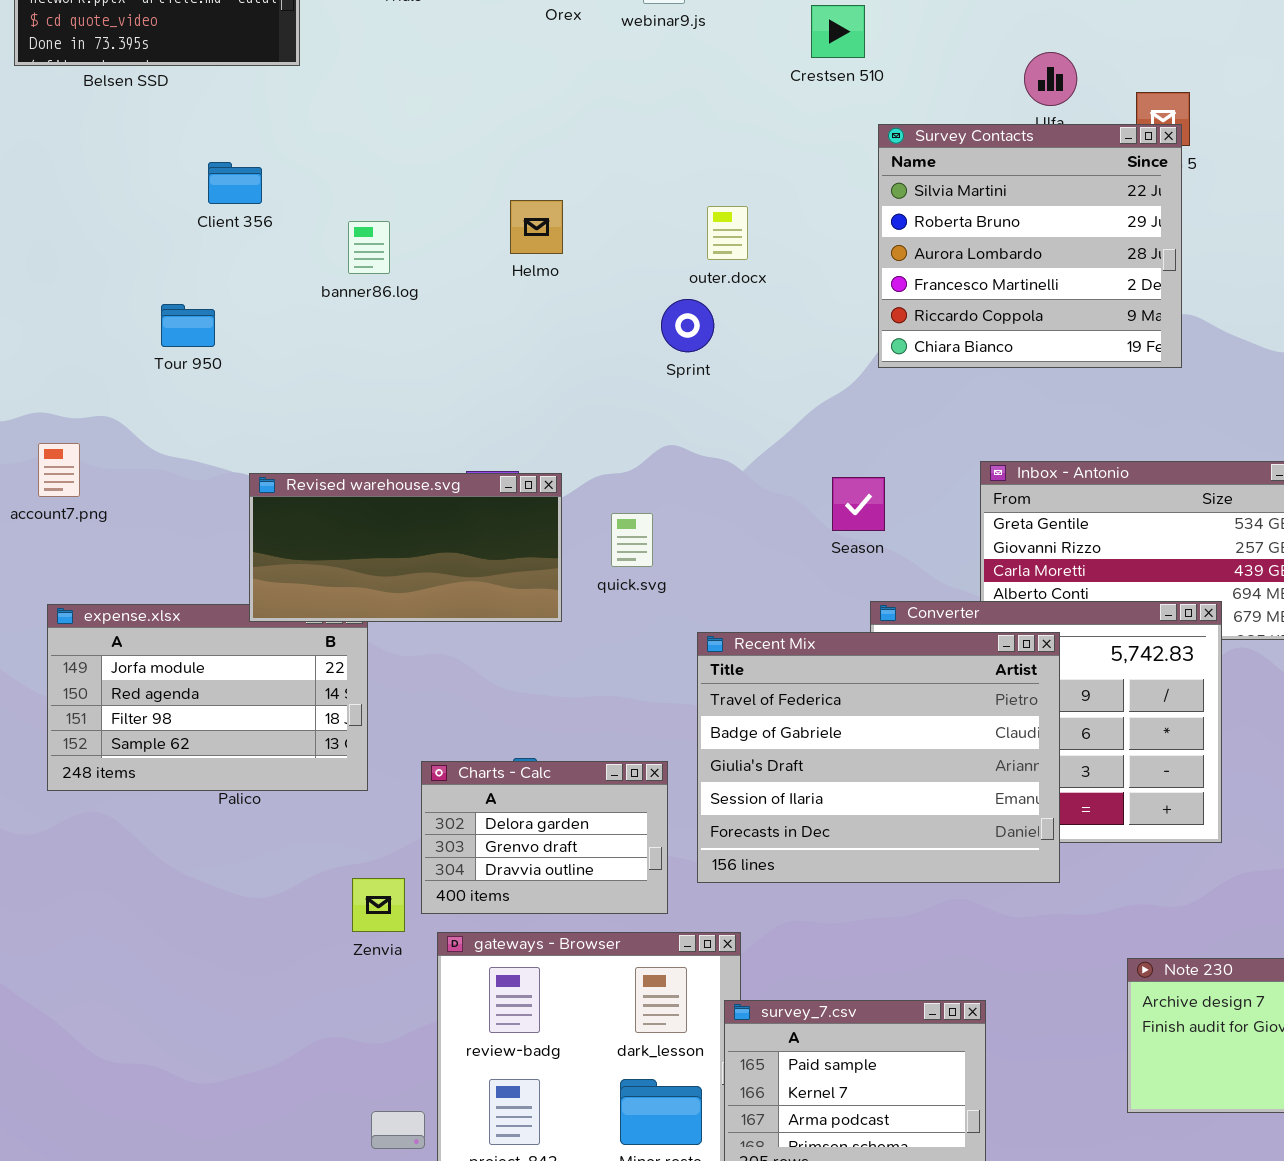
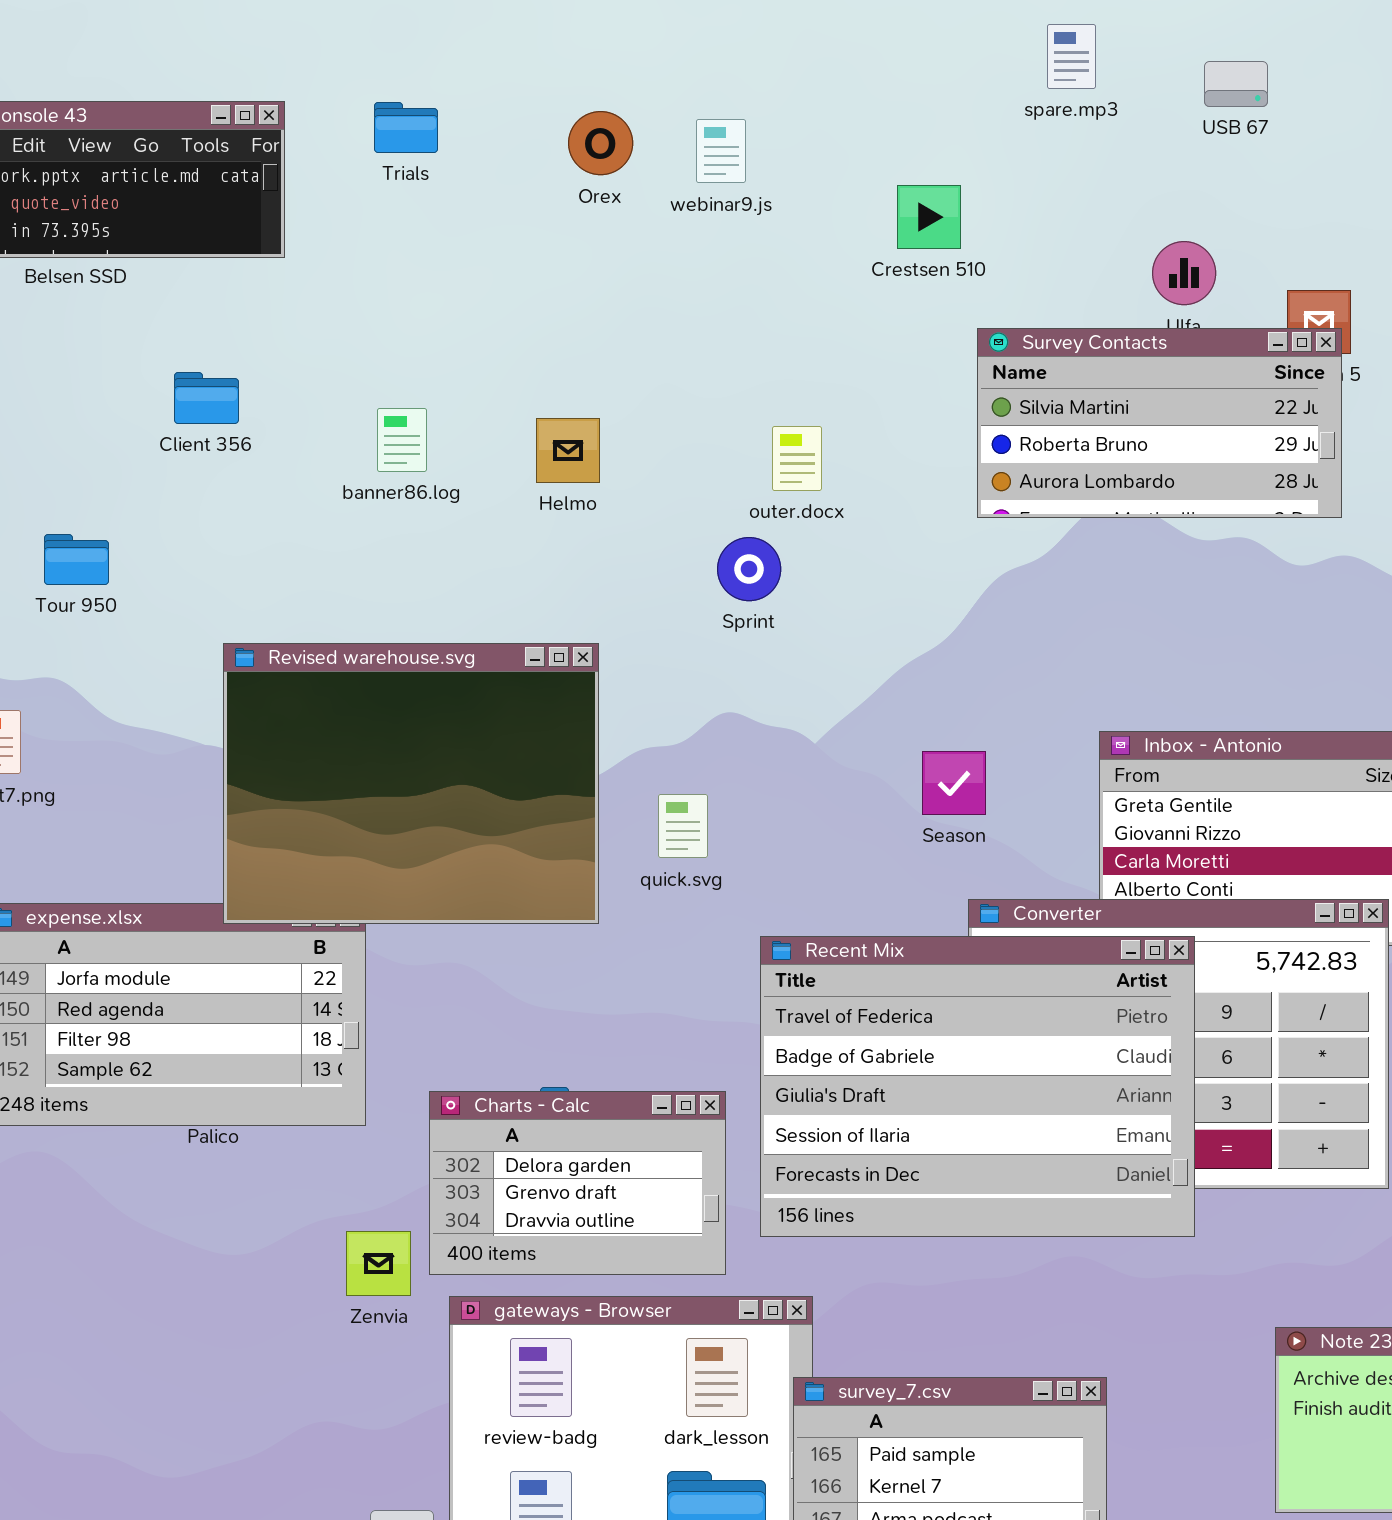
Survey Contacts: [878,124,1182,368] -> [977,328,1342,518], resized
banner86.log: [348,221,390,274] -> [377,408,427,472], moved
Tour 950: [161,304,215,347] -> [44,534,109,585], moved
Revised warehouse.svg: [249,473,562,622] -> [223,643,599,924], resized

